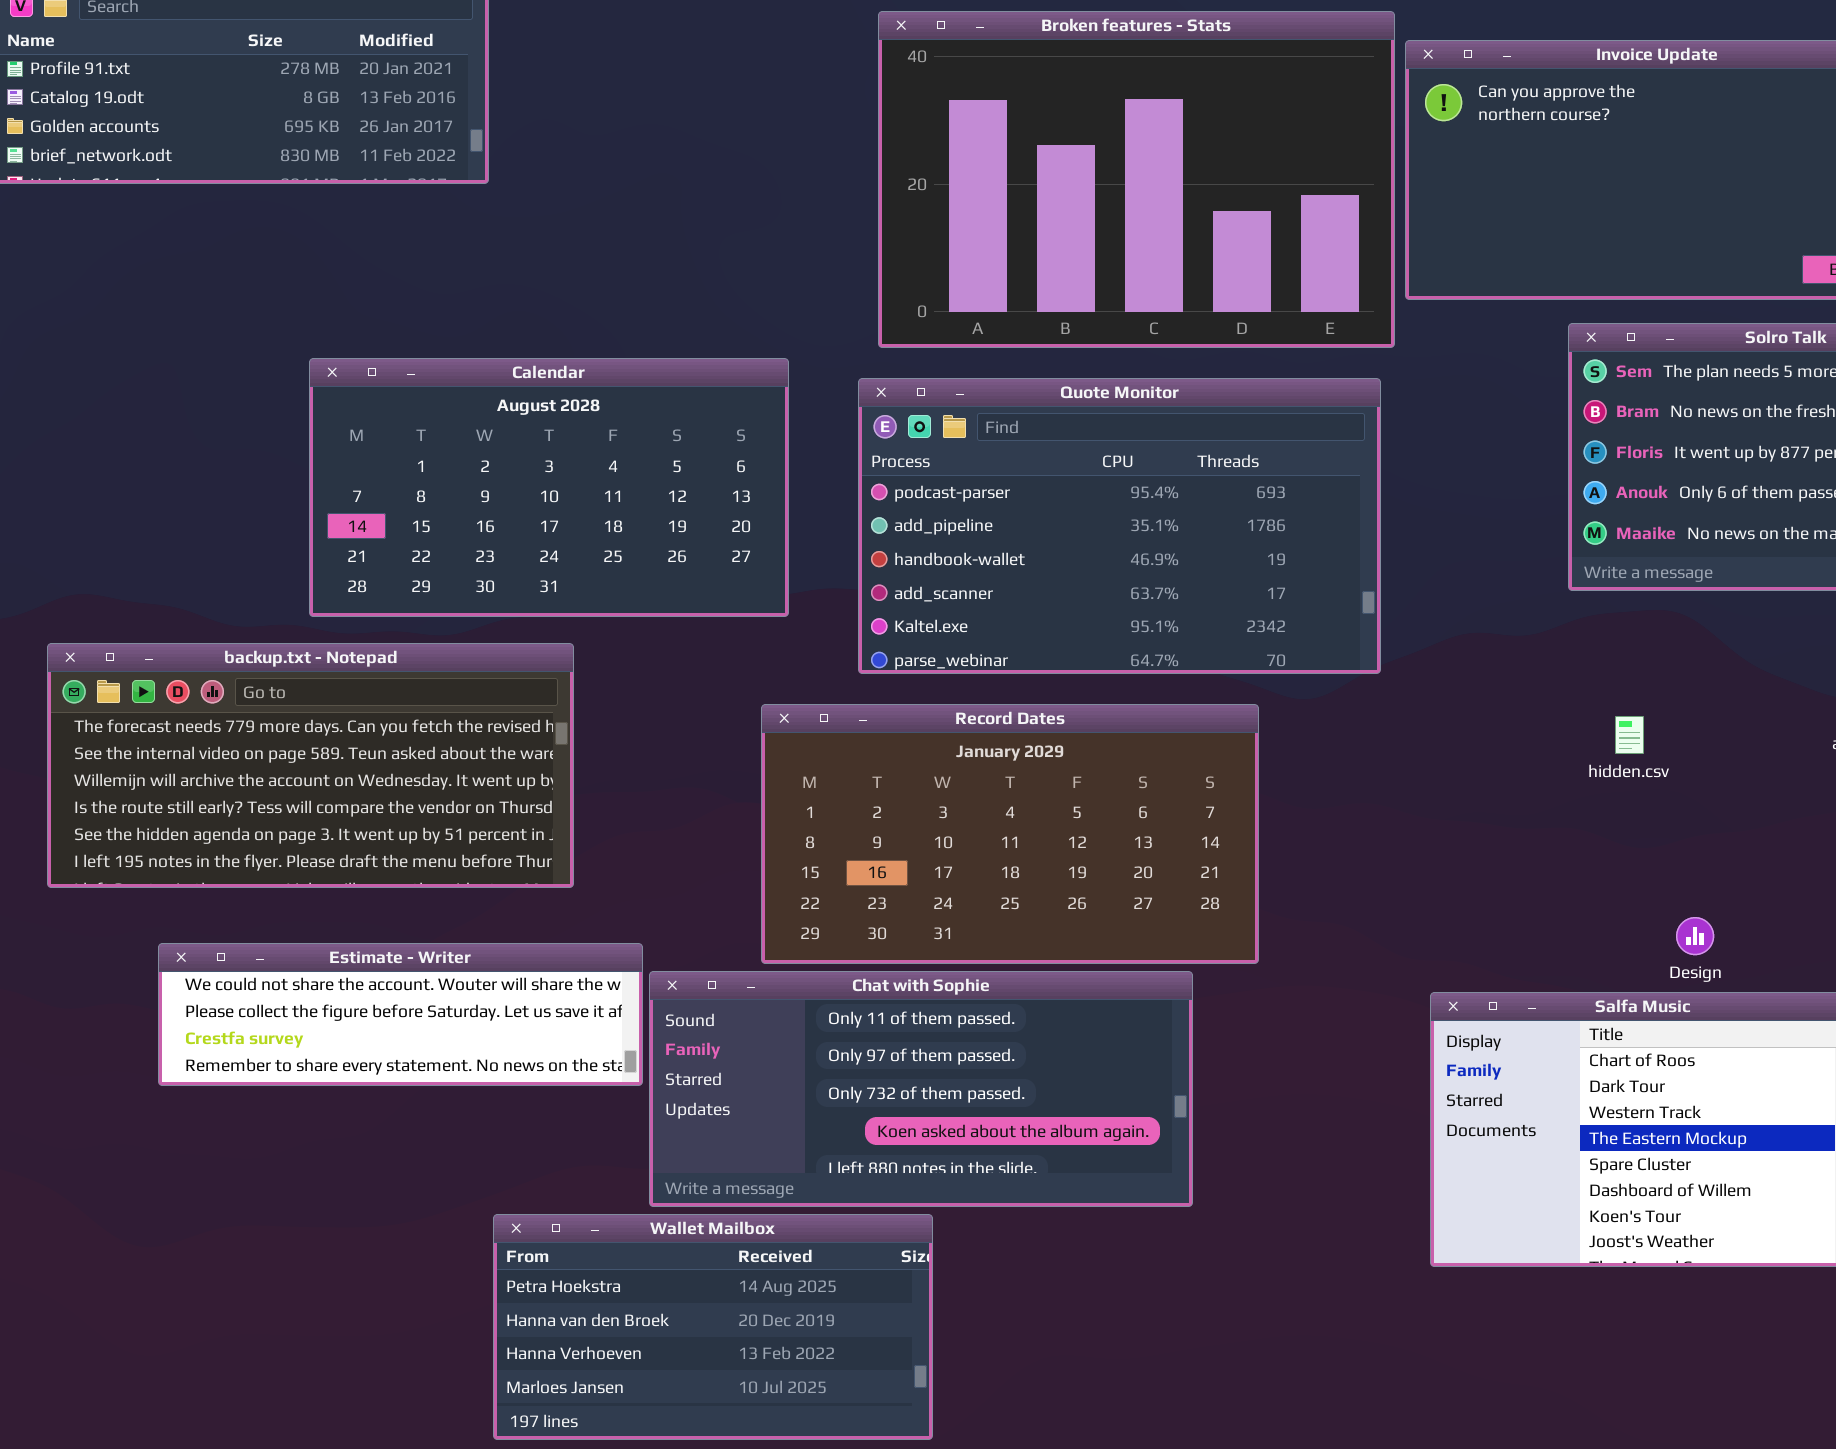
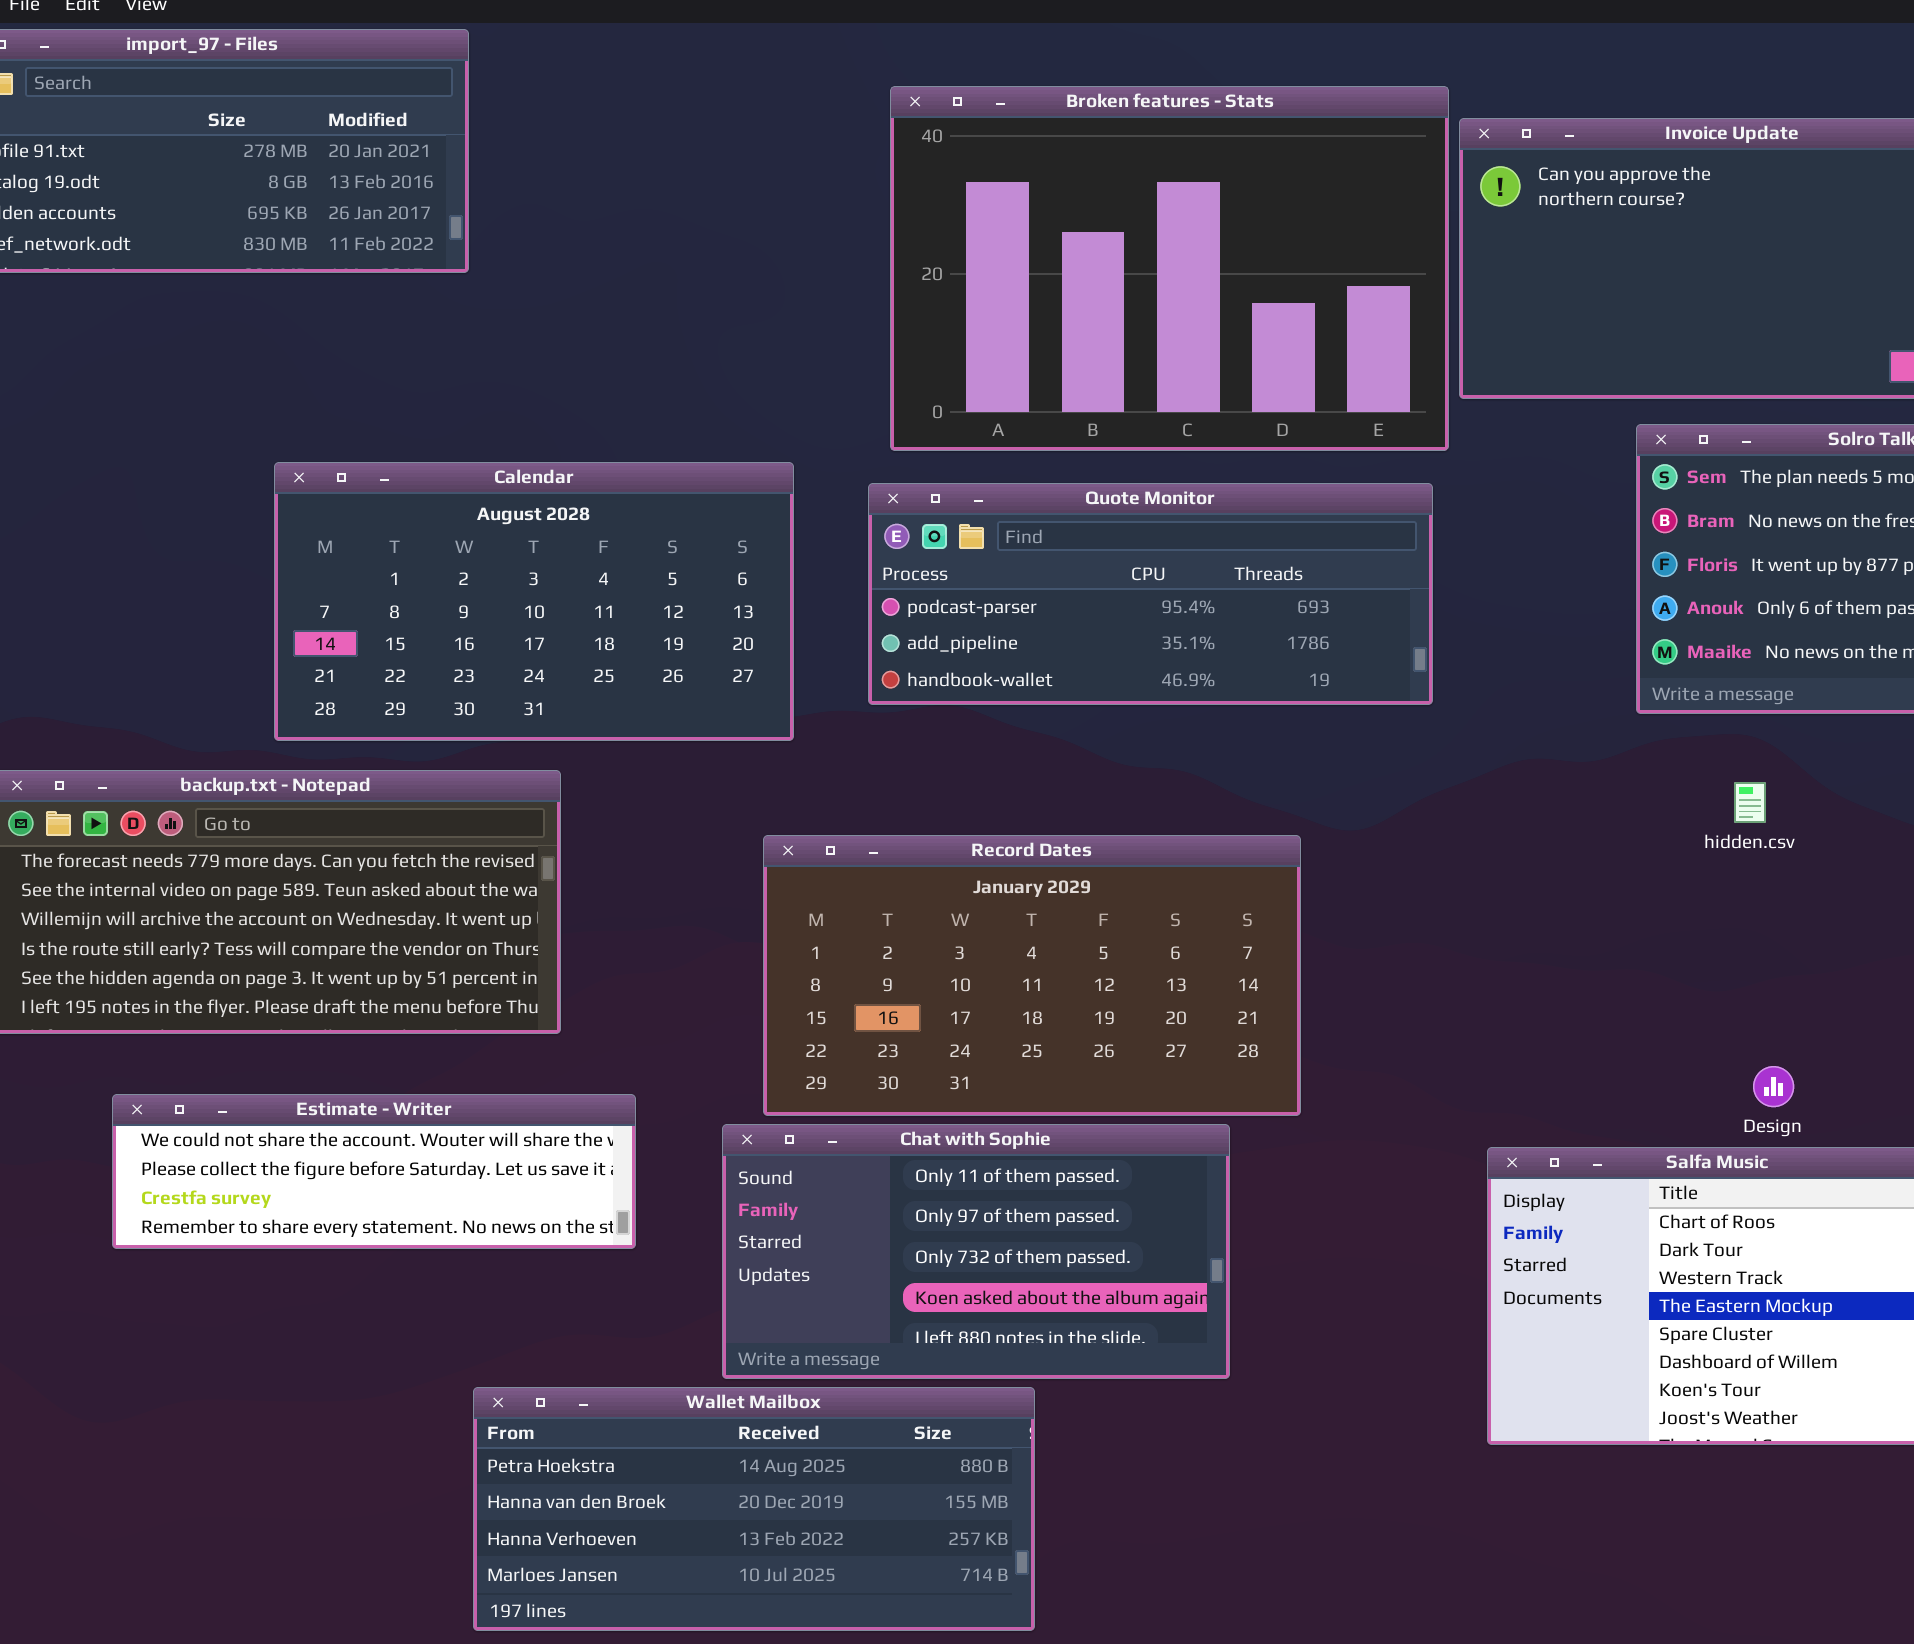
Quote Monitor: [858,378,1381,674] -> [868,483,1433,705], resized
hidden.csv: [1615,716,1644,754] -> [1734,782,1766,823], moved
Chat with Sophie: [649,971,1193,1207] -> [722,1124,1230,1379], resized
Wallet Mailbox: [493,1214,933,1440] -> [473,1387,1035,1631], resized

